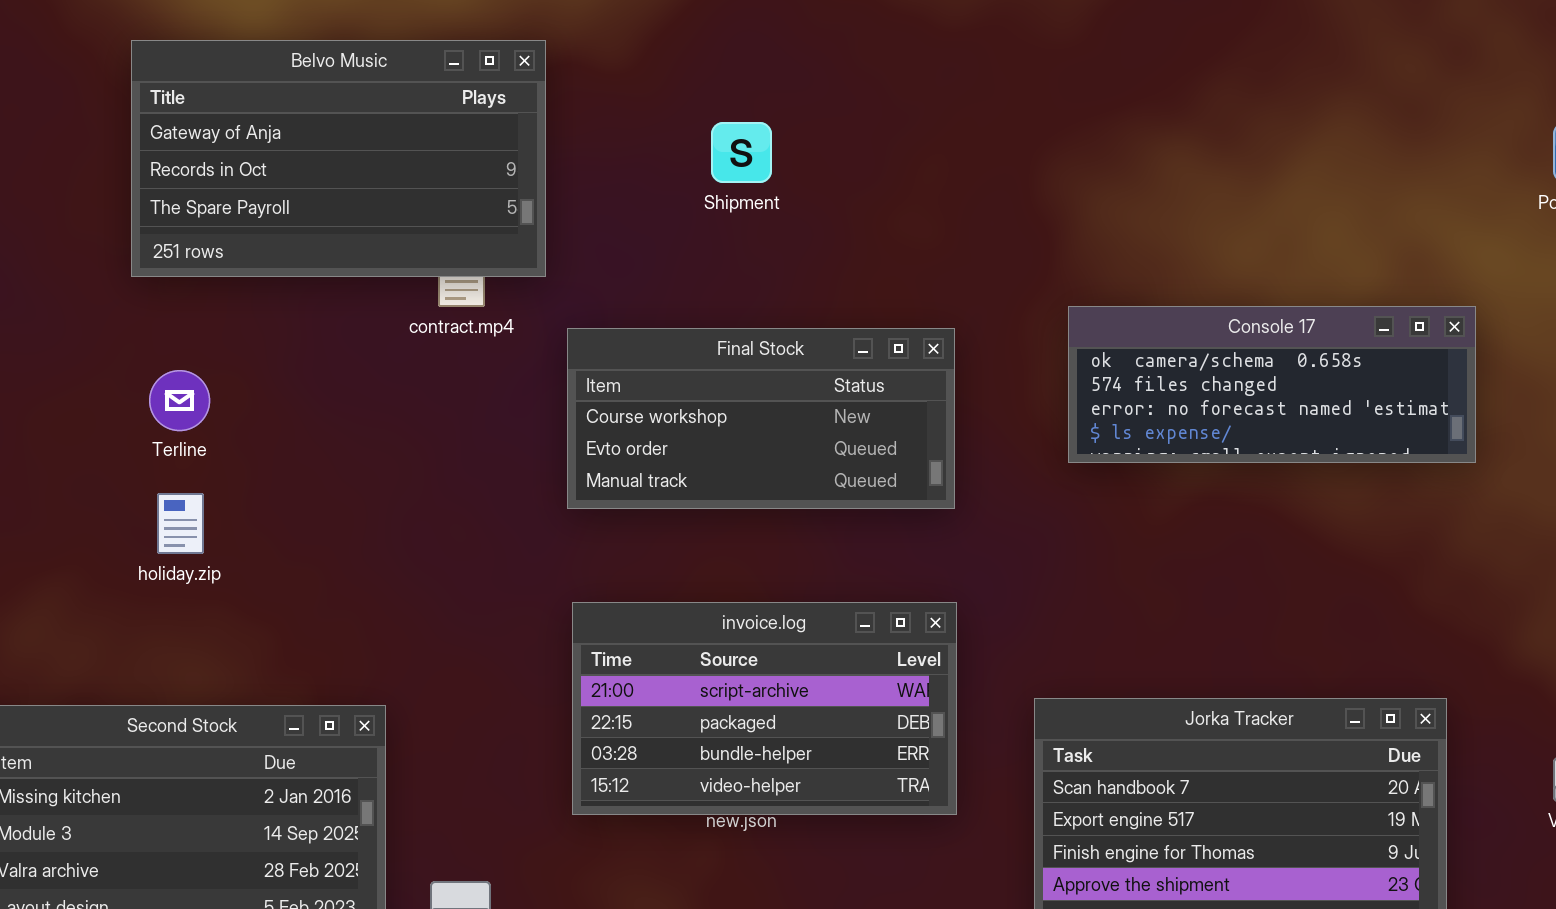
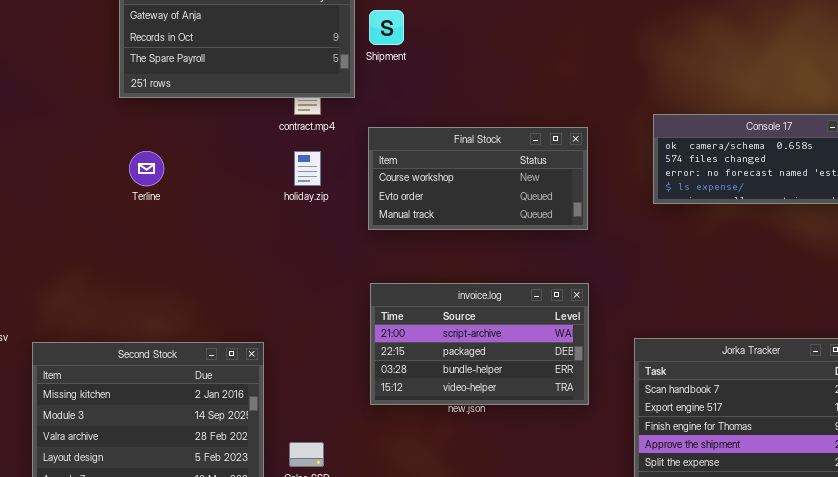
Shipment: [711,122,772,183] -> [369,10,404,45], moved
holiday.zip: [157,493,204,554] -> [294,151,321,186], moved

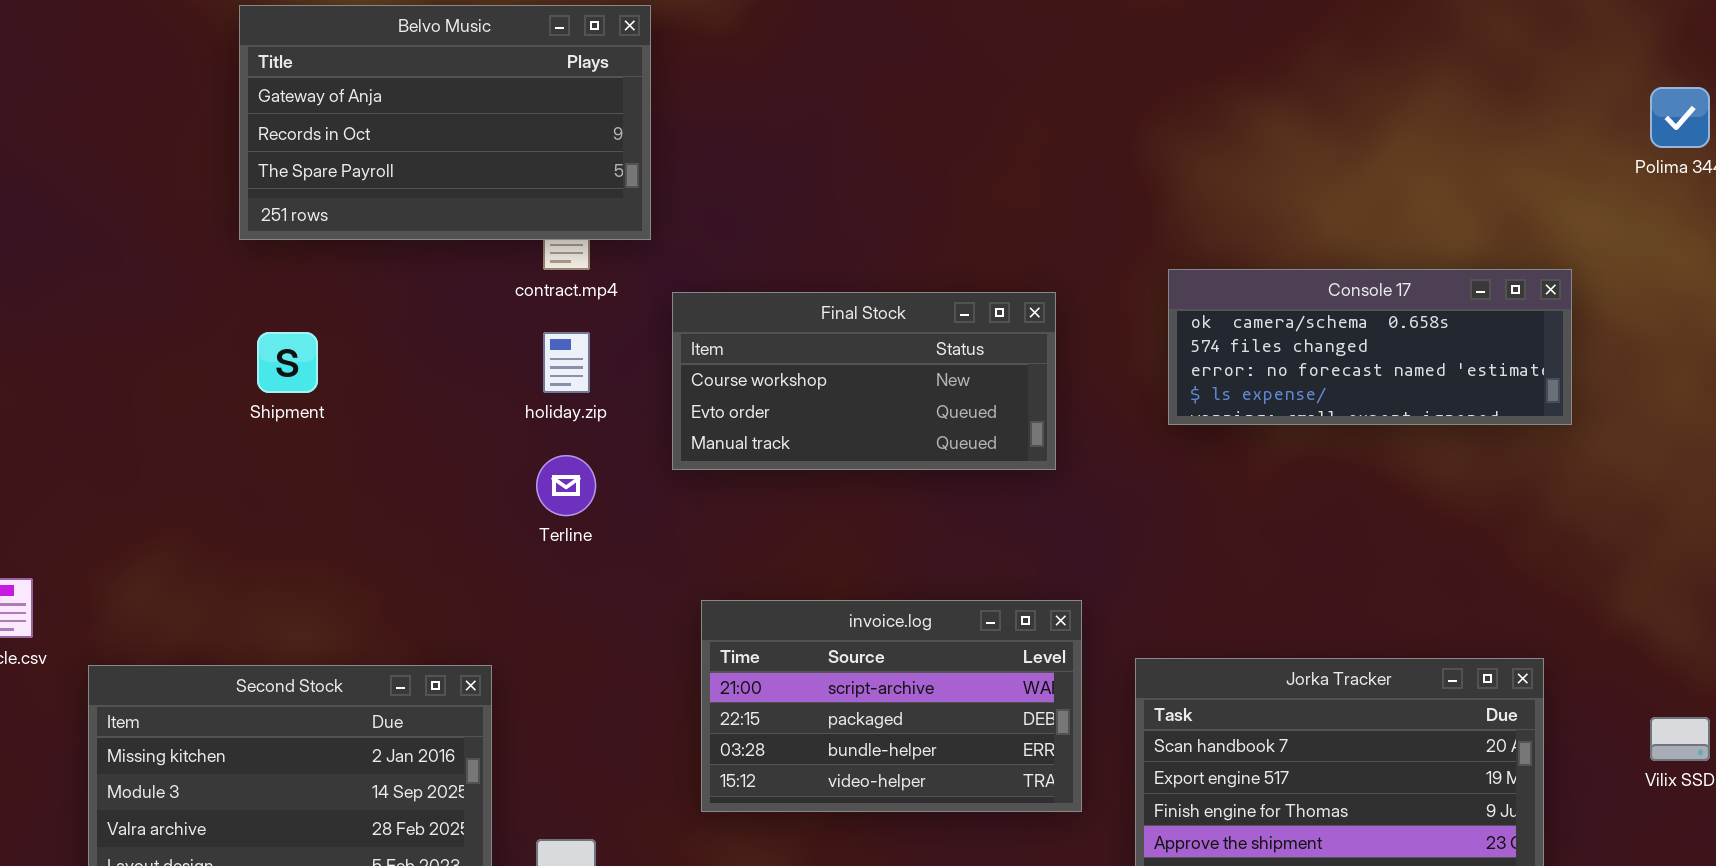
Shipment: [369,10,404,45] -> [257,332,318,393], moved
Terline: [129,151,164,186] -> [536,455,596,516], moved
invoice.log: [370,283,589,405] -> [701,600,1082,812], moved

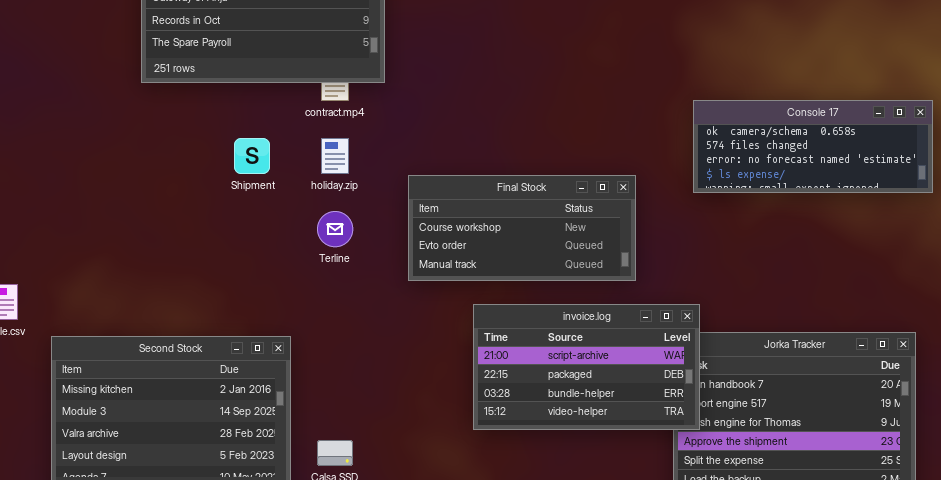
Final Stock: [672,292,1056,470] -> [408,175,636,281], moved
Shipment: [257,332,318,393] -> [234,138,270,174], moved
invoice.log: [701,600,1082,812] -> [473,304,700,430], moved

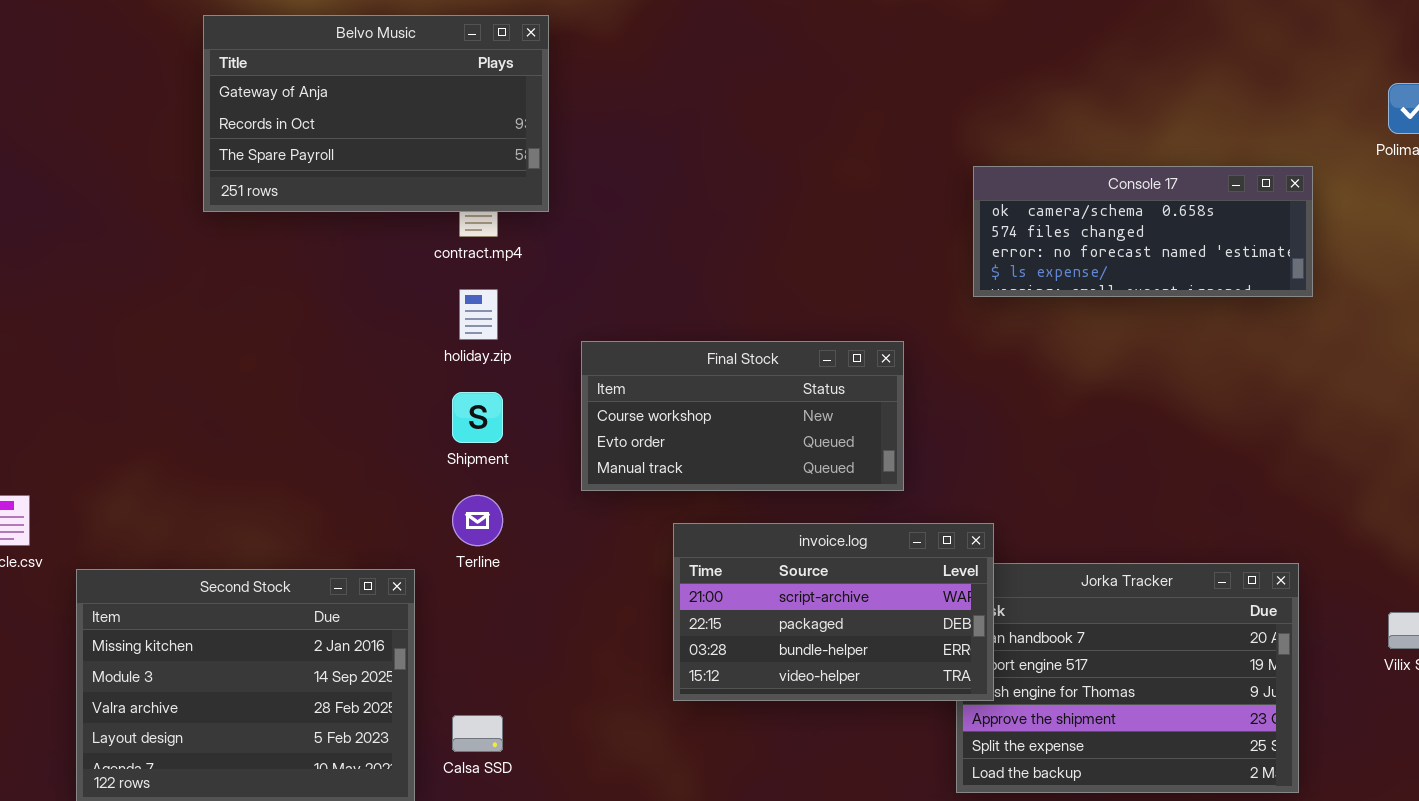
Console 17: [693,100,933,193] -> [973,166,1313,297], moved
Shipment: [234,138,270,174] -> [452,392,503,443], moved
Terline: [317,211,353,247] -> [452,495,503,546], moved

